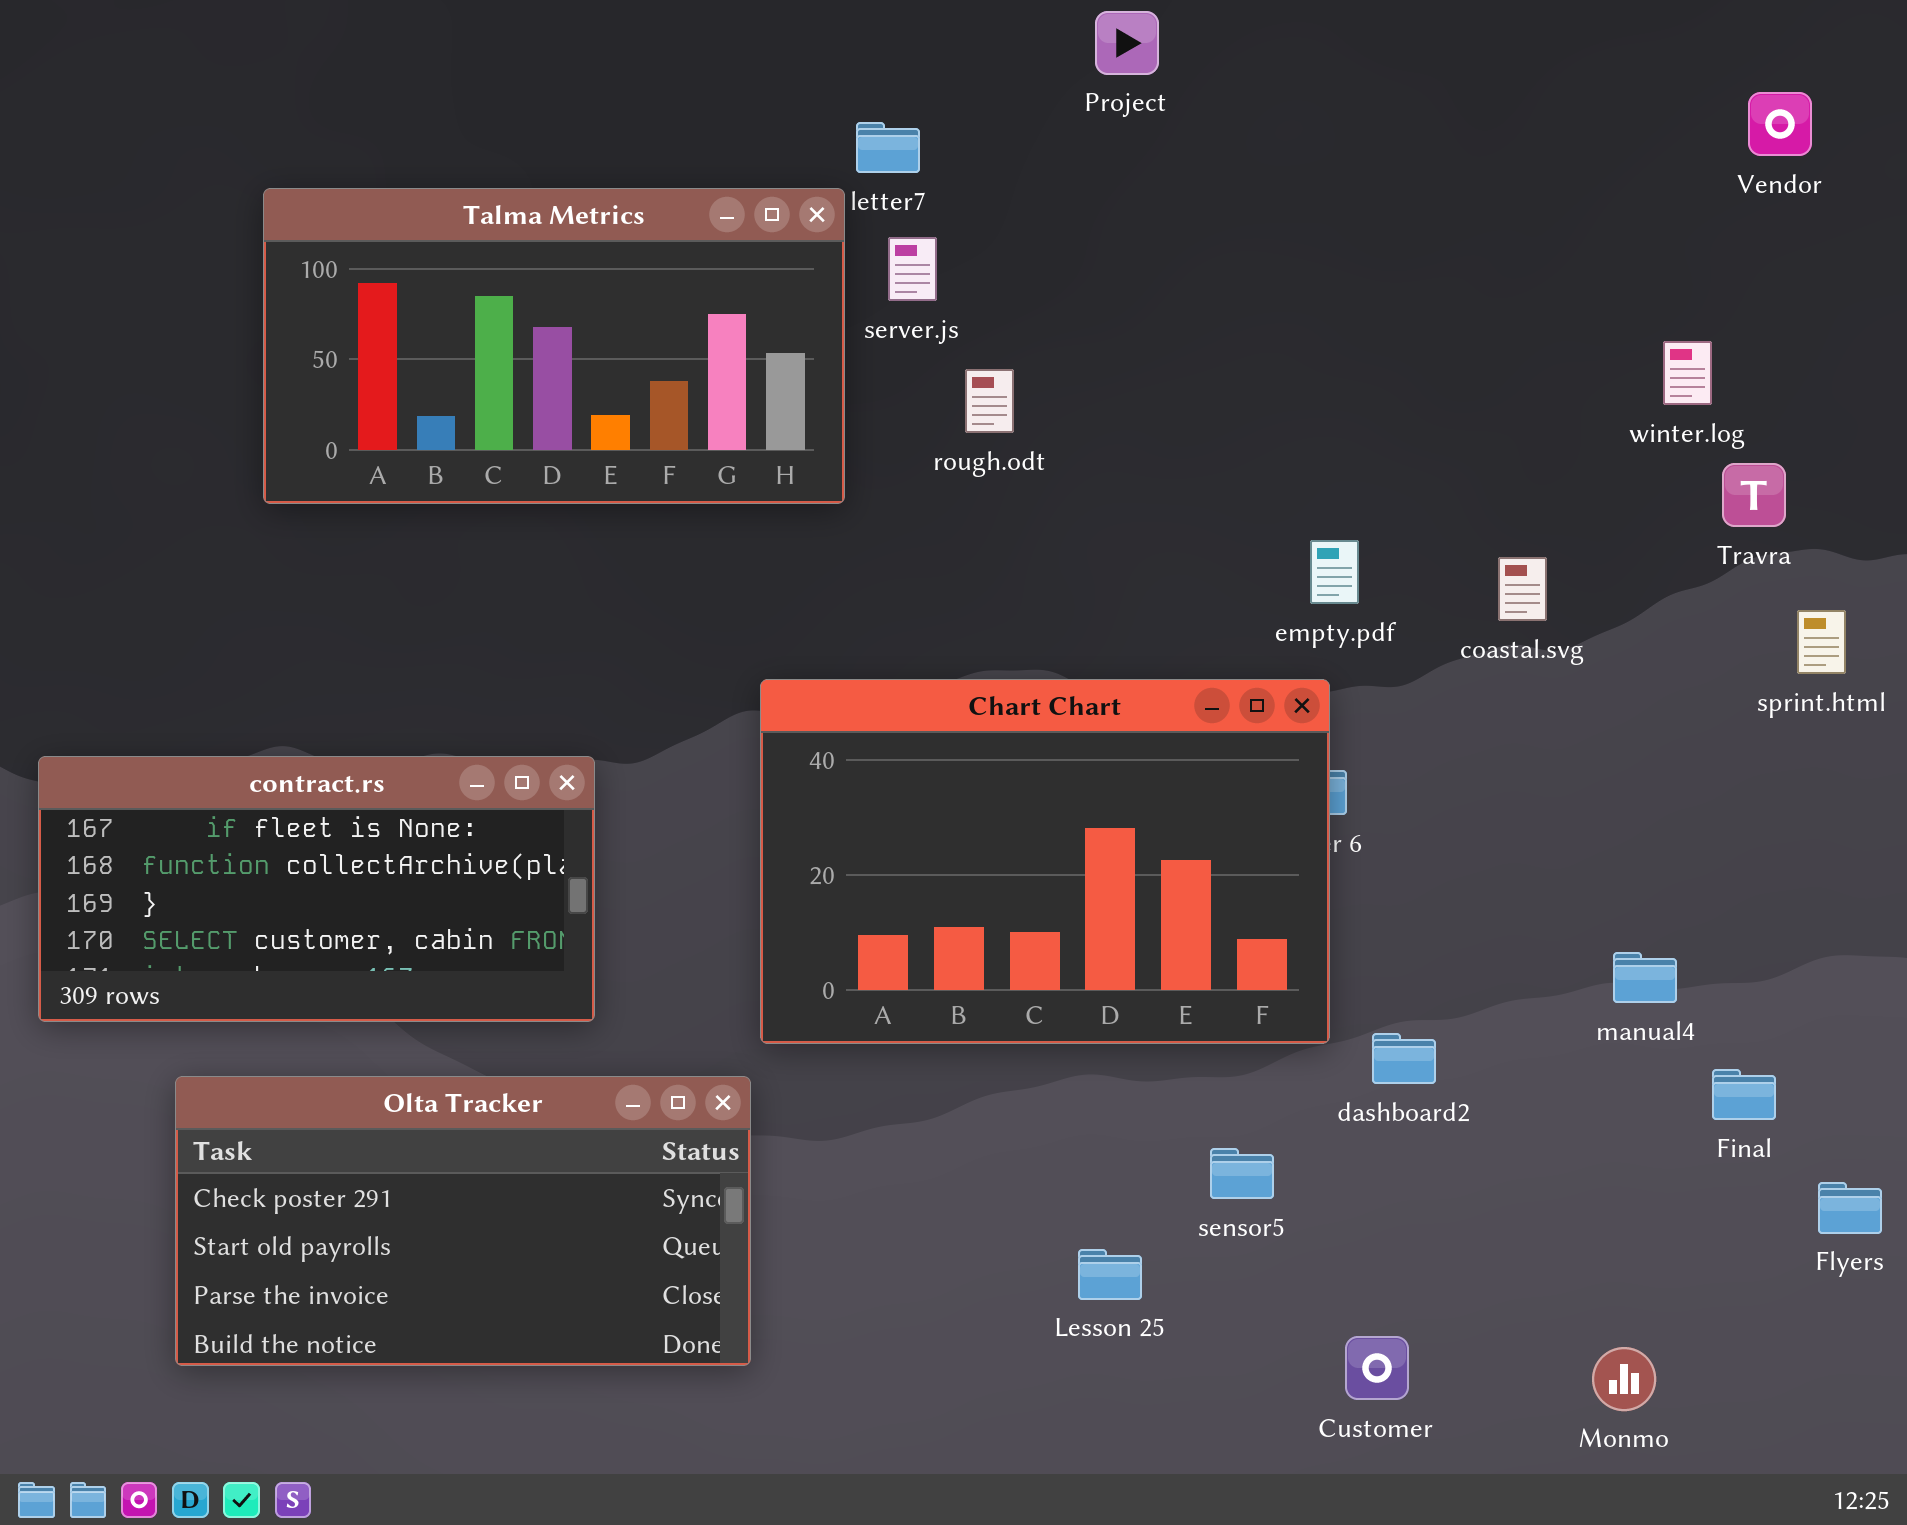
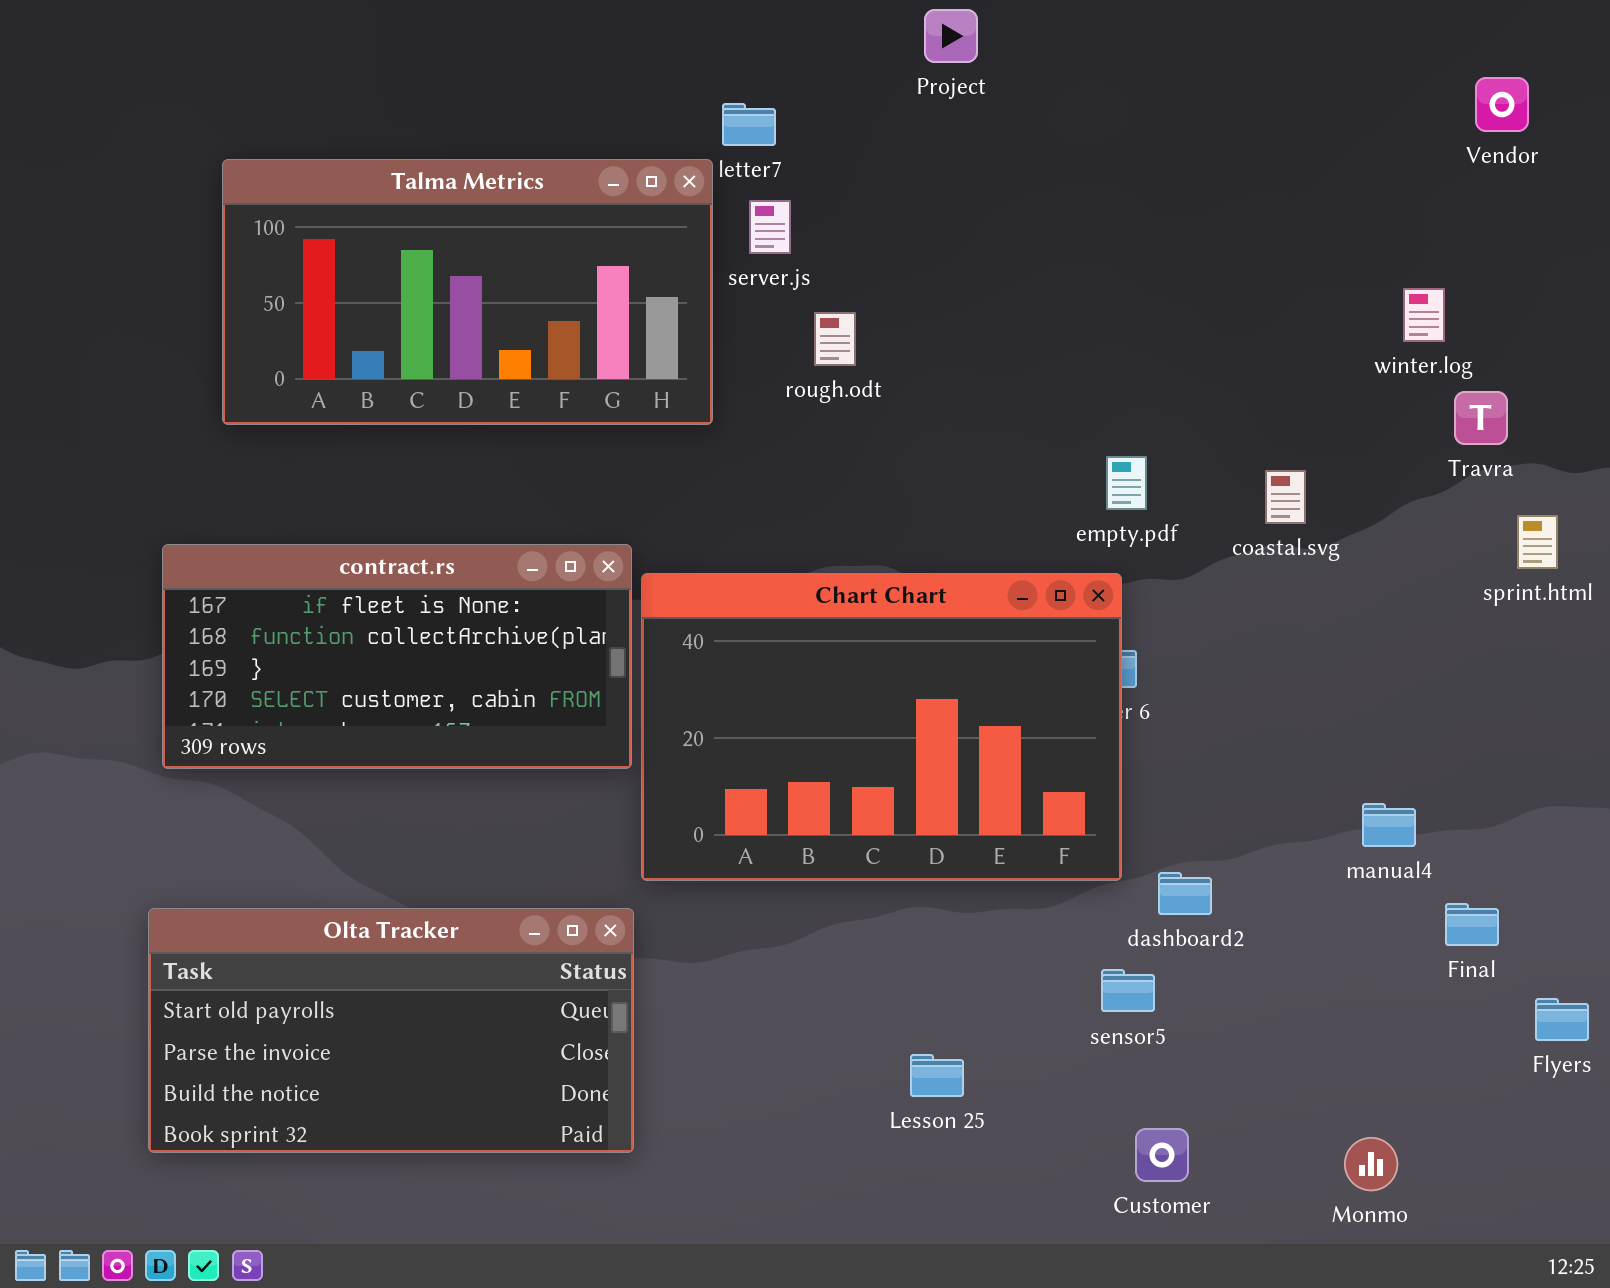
contract.rs: [38,756,595,1022] -> [162,544,632,769], moved
Olta Tracker: [175,1076,751,1366] -> [148,908,634,1153], scrolled down 1 row
sensor5: [1210,1148,1274,1199] -> [1101,969,1155,1012], moved

